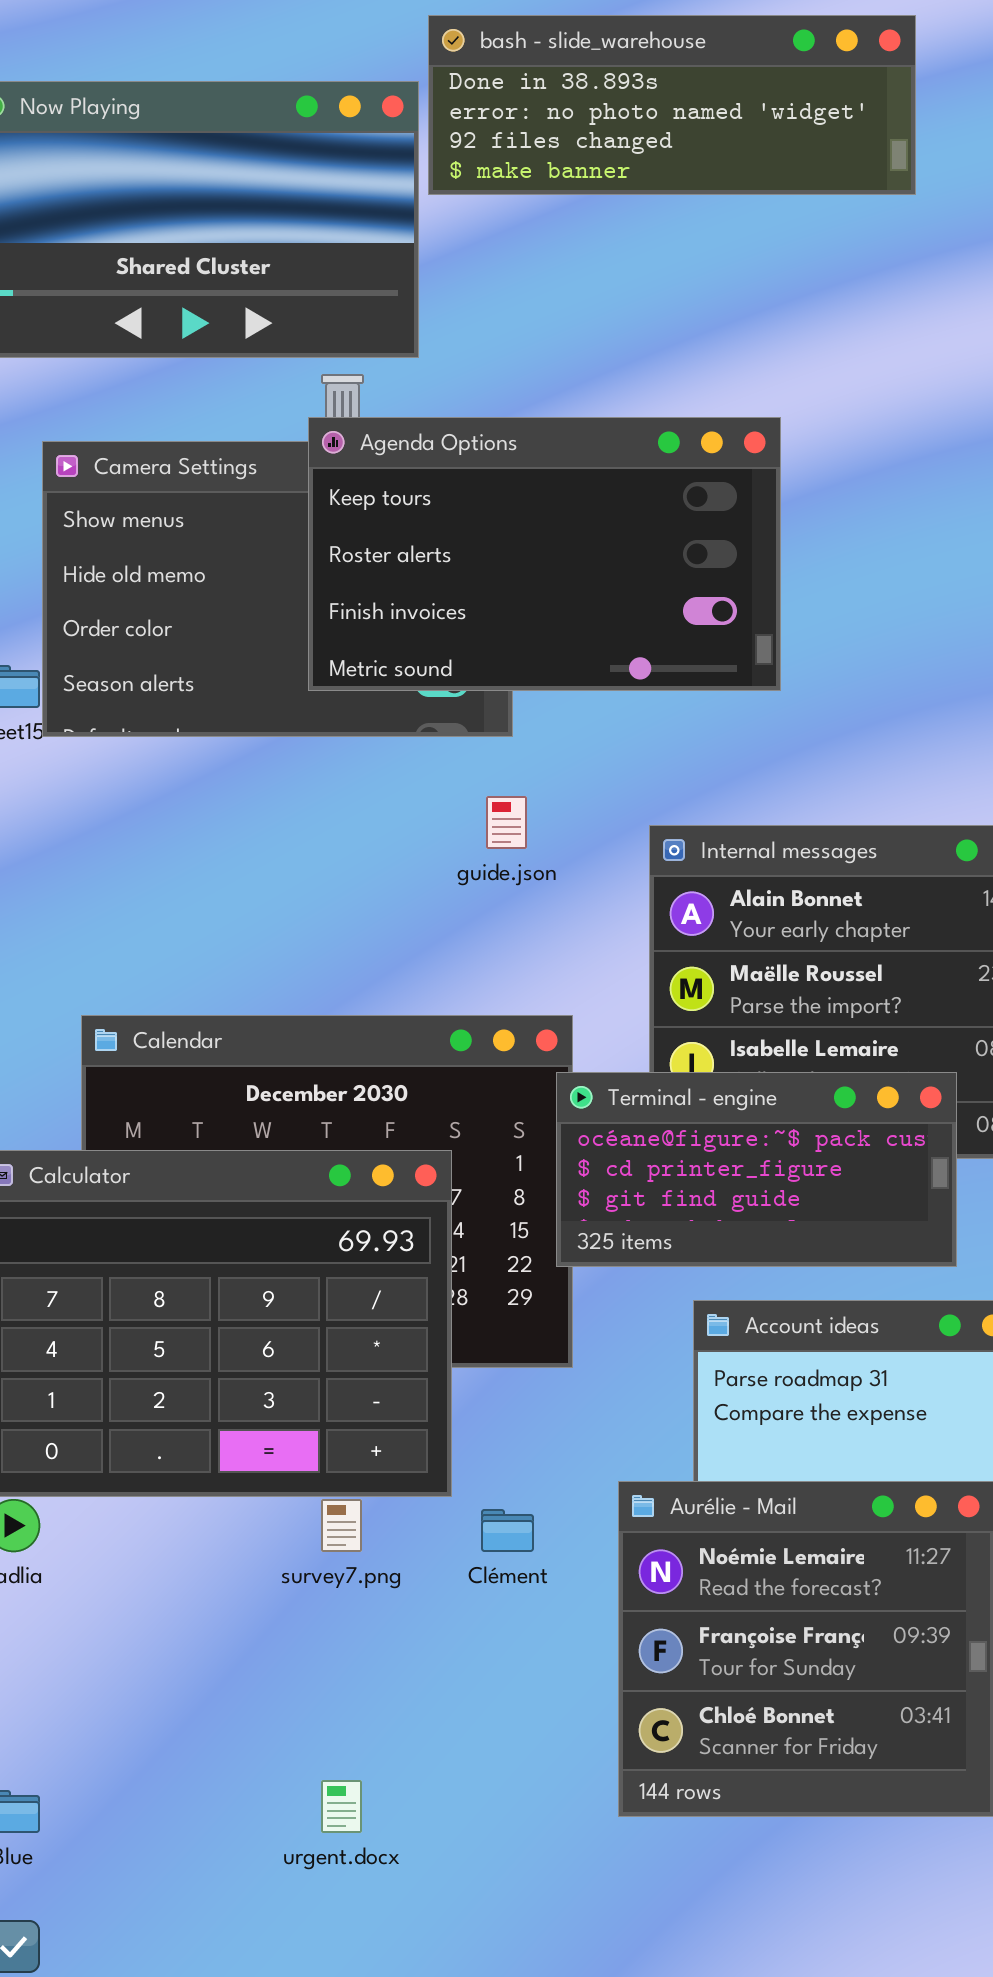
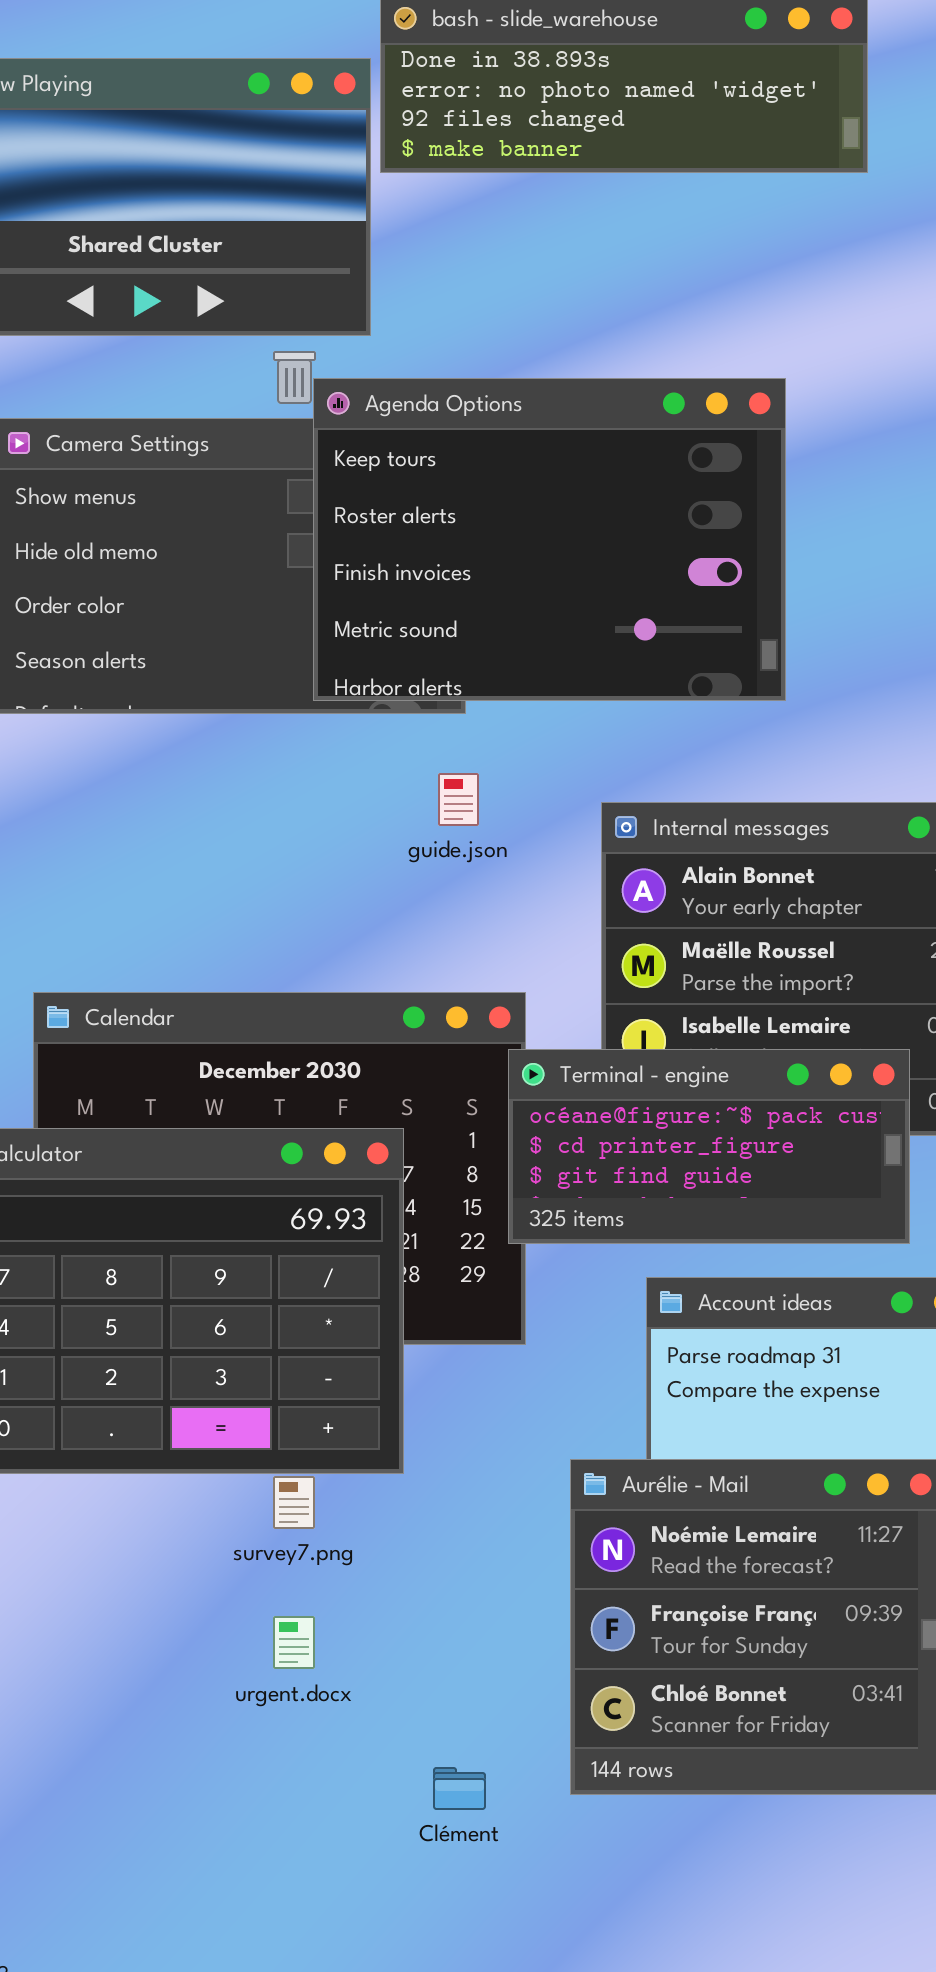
Agenda Options: [308,417,781,691] -> [313,378,786,701], moved, resized
Clément: [481,1509,534,1552] -> [433,1767,486,1810], moved
urgent.docx: [321,1780,362,1833] -> [273,1616,315,1669], moved

